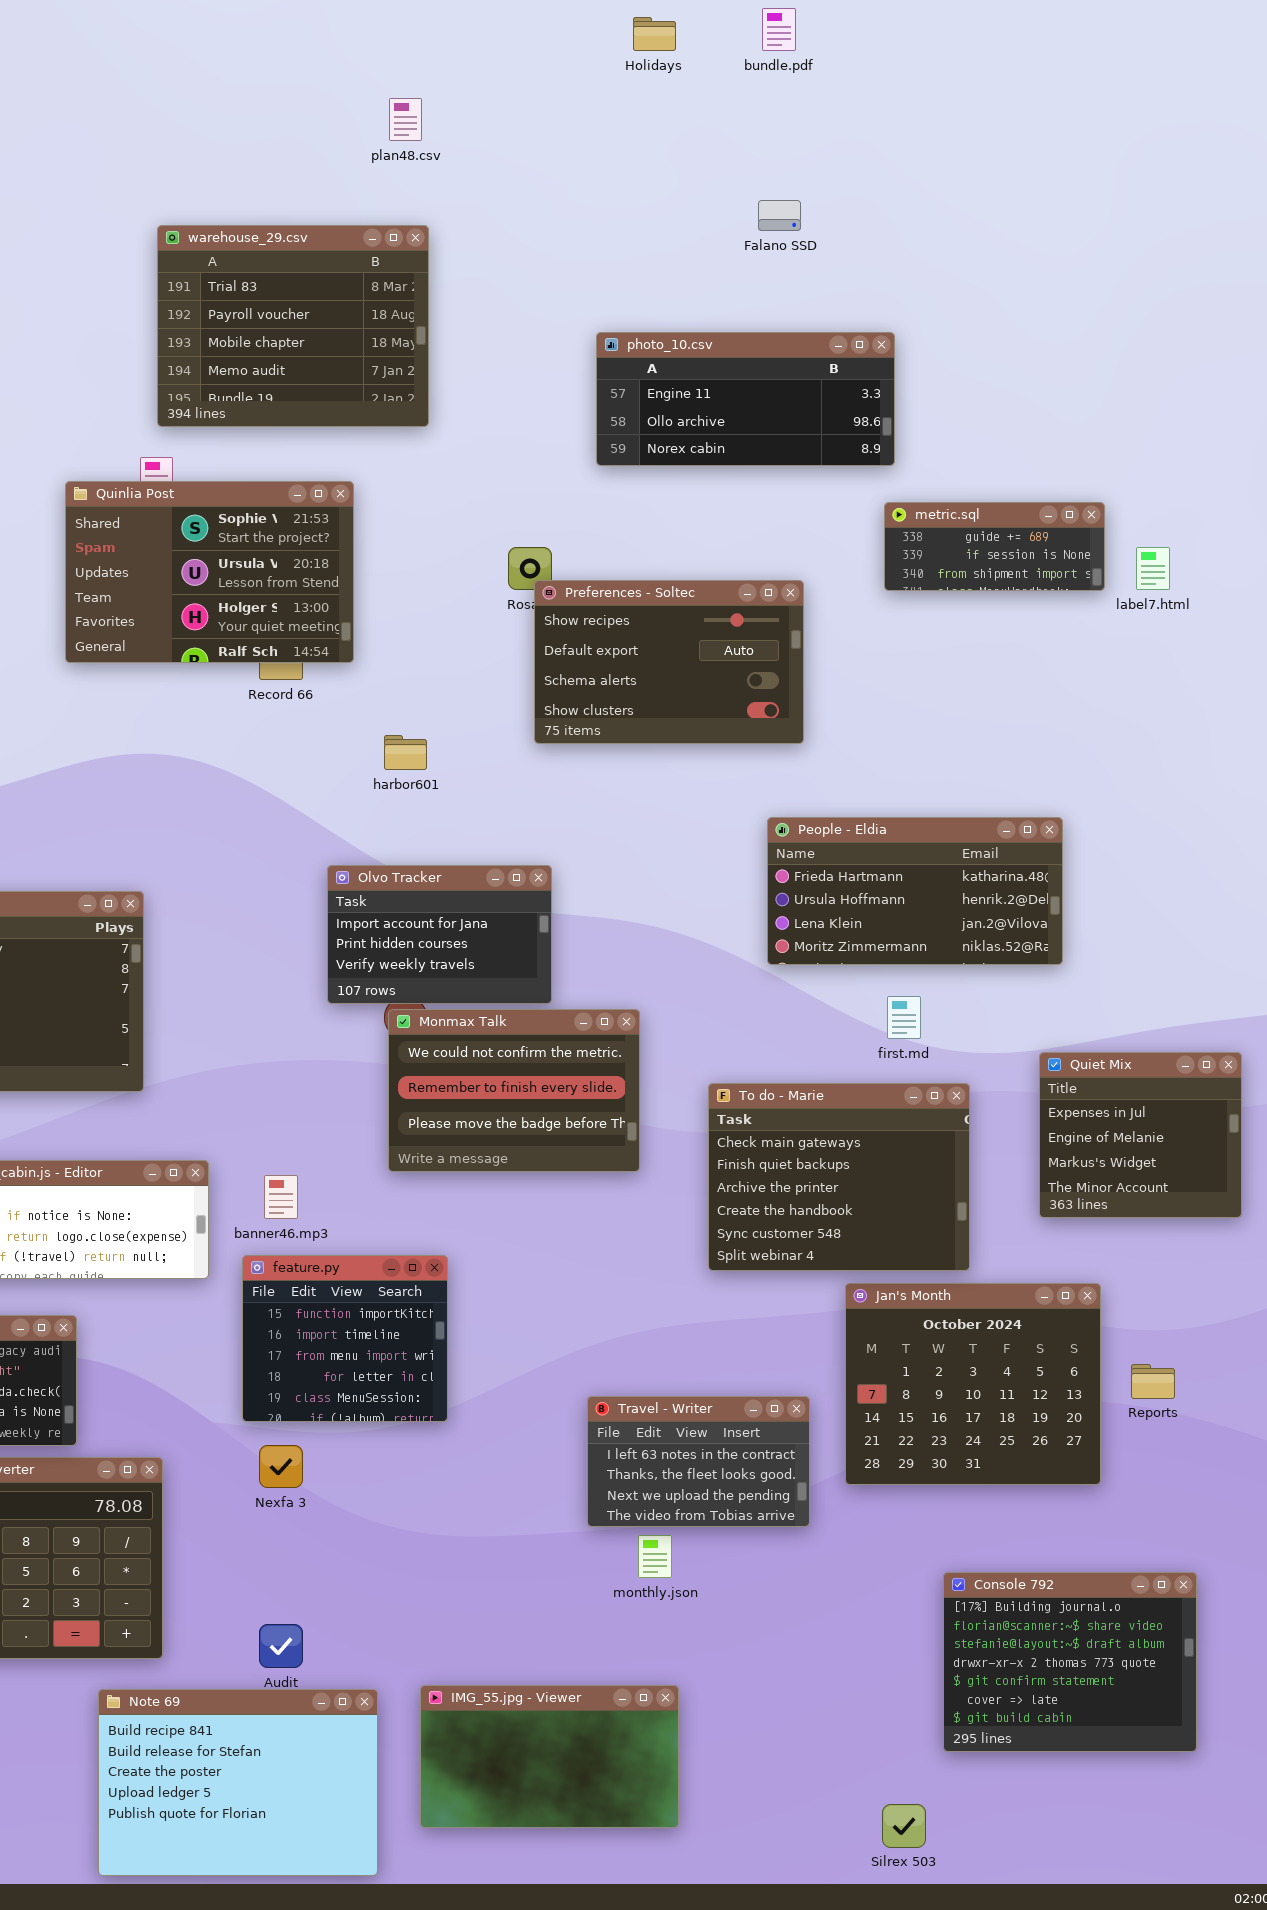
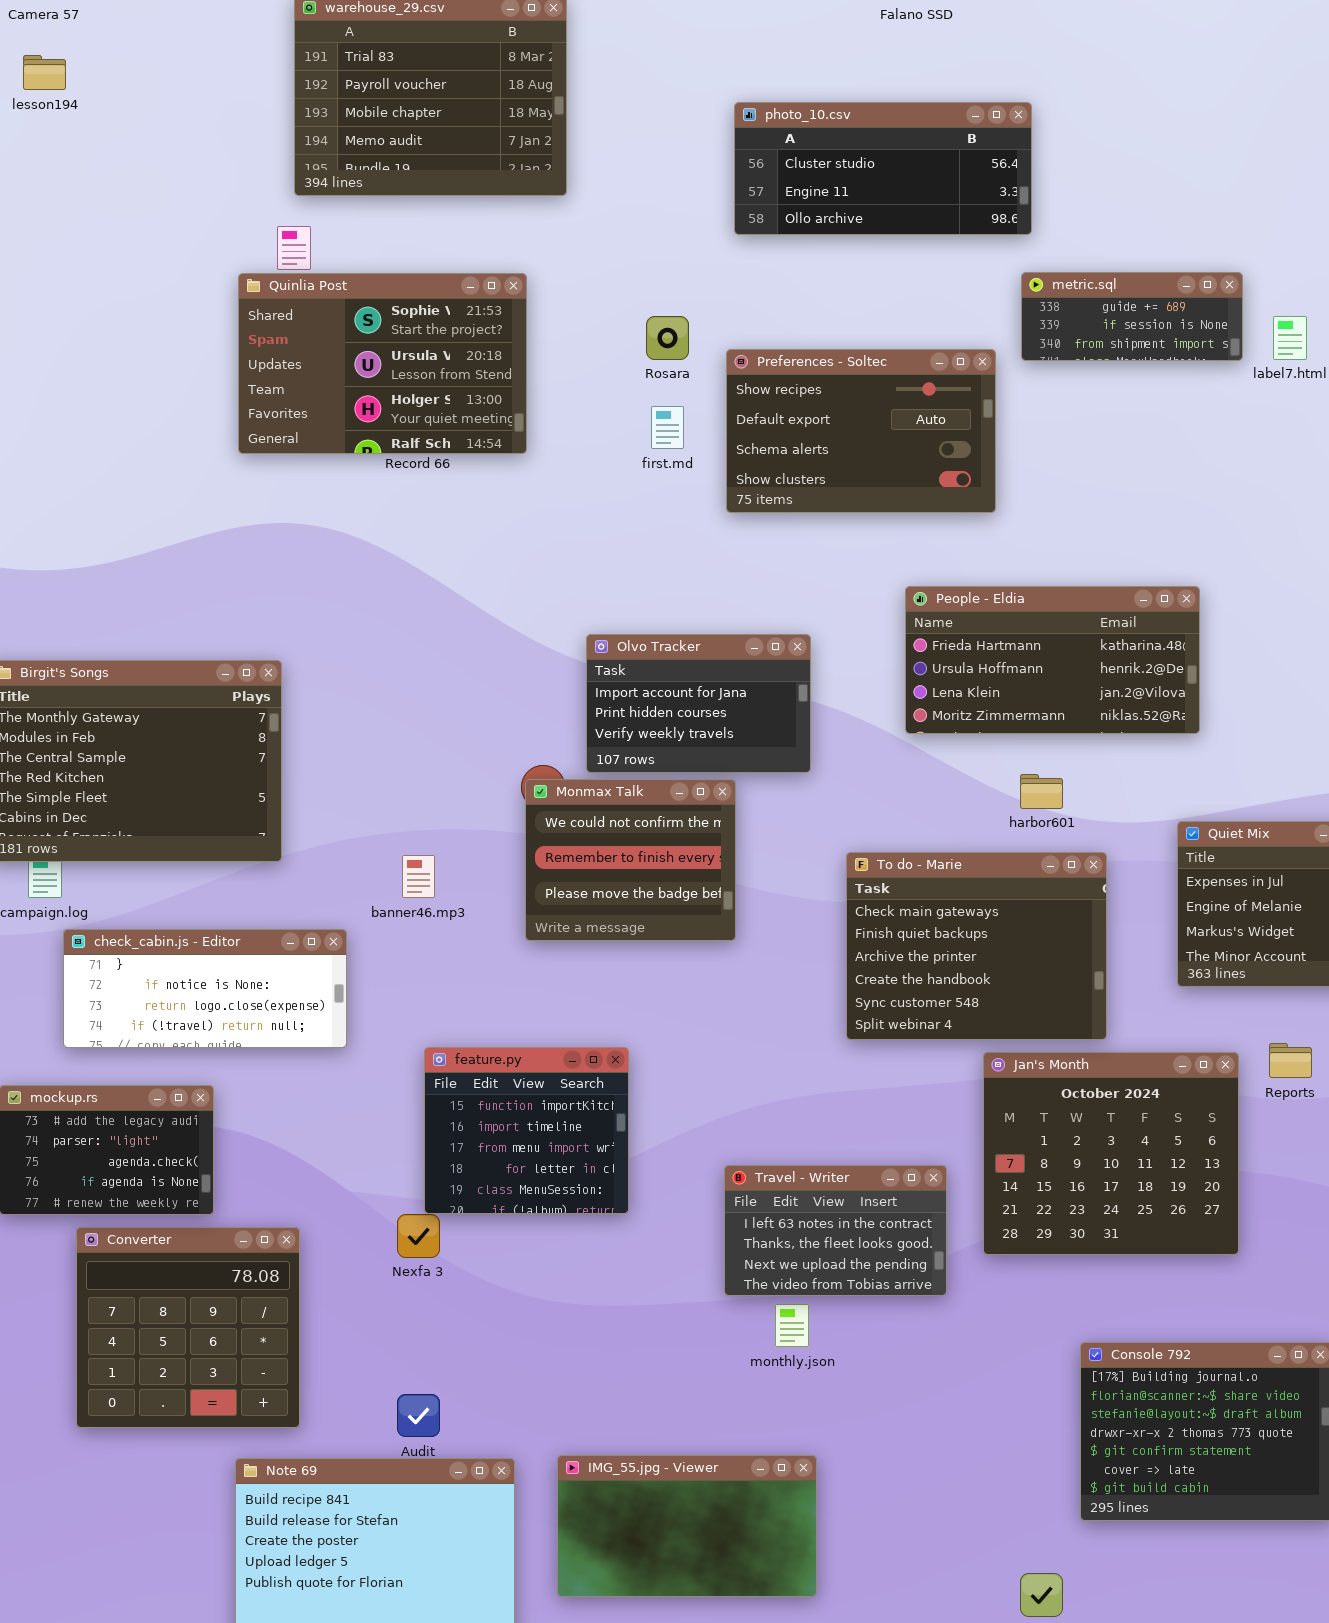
photo_10.csv: [596,332,895,466] -> [734,102,1032,235], scrolled up 1 row
Quinlia Post: [65,481,354,663] -> [238,273,527,454], moved
Preferences - Soltec: [534,580,804,744] -> [726,349,996,513], moved
harbor601: [384,735,427,770] -> [1020,774,1063,809], moved
Olvo Tracker: [327,865,552,1004] -> [586,634,811,773], moved
first.md: [887,996,921,1039] -> [651,406,684,449], moved
Monmax Talk: [388,1009,640,1172] -> [525,779,736,941], resized
banner46.mp3: [264,1175,298,1219] -> [402,855,435,898], moved
feature.py: [242,1255,448,1422] -> [424,1047,629,1214], moved
Reports: [1131,1364,1175,1399] -> [1269,1043,1312,1078], moved

